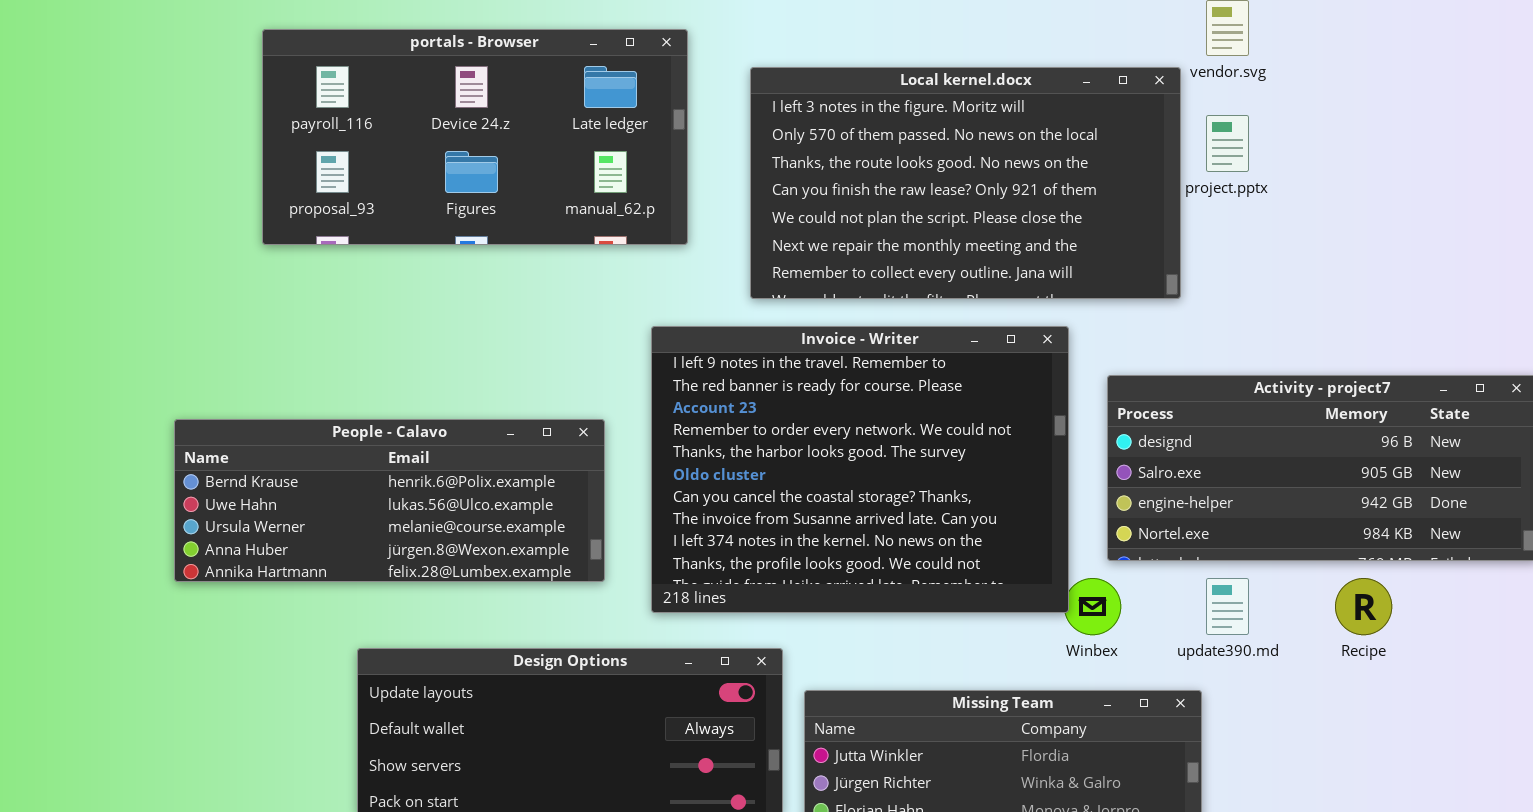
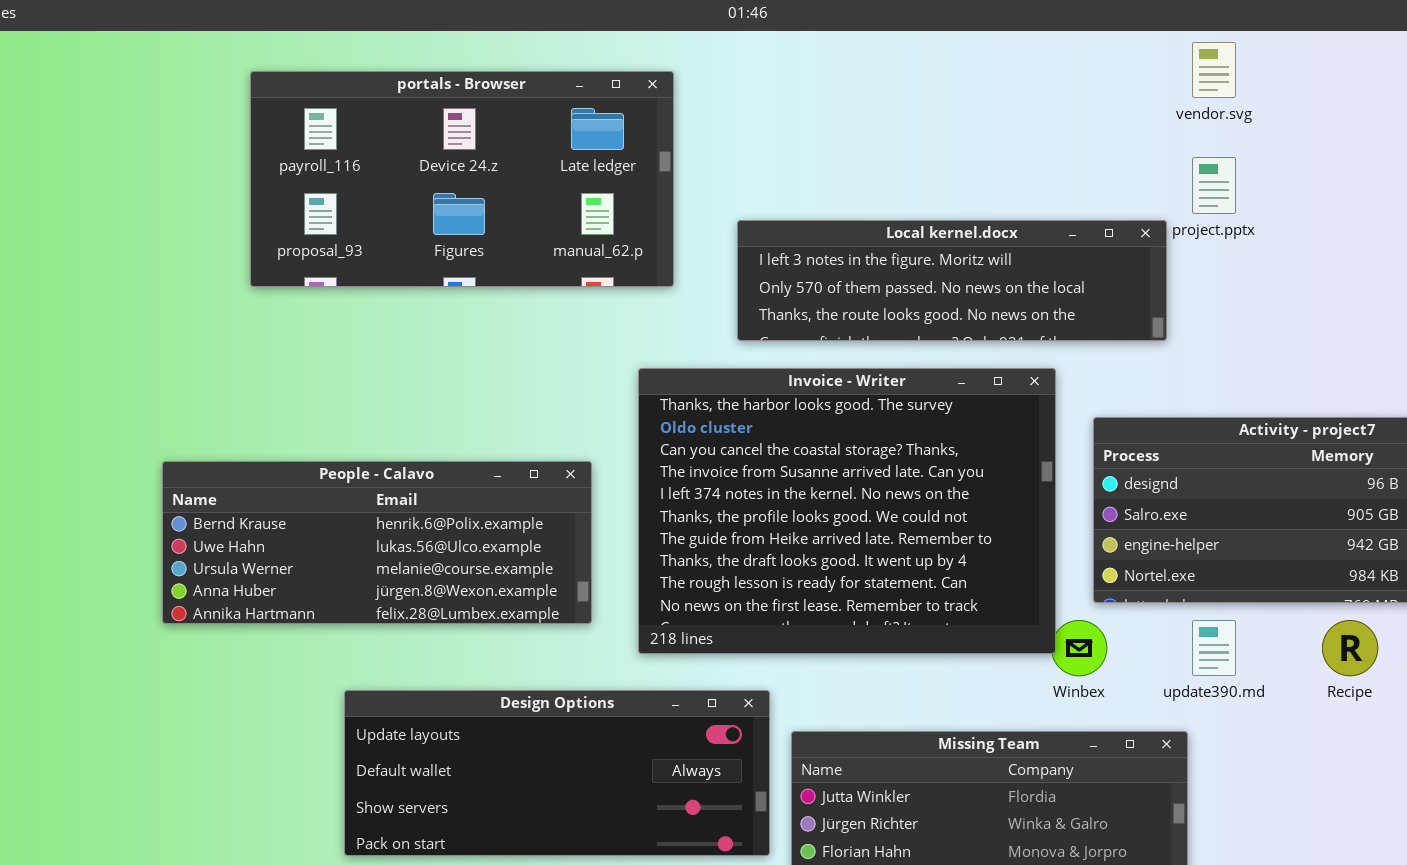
Local kernel.docx: [750,67,1181,299] -> [737,220,1167,341], resized
Invoice - Writer: [651,326,1069,613] -> [638,368,1056,654], scrolled down 4 rows

